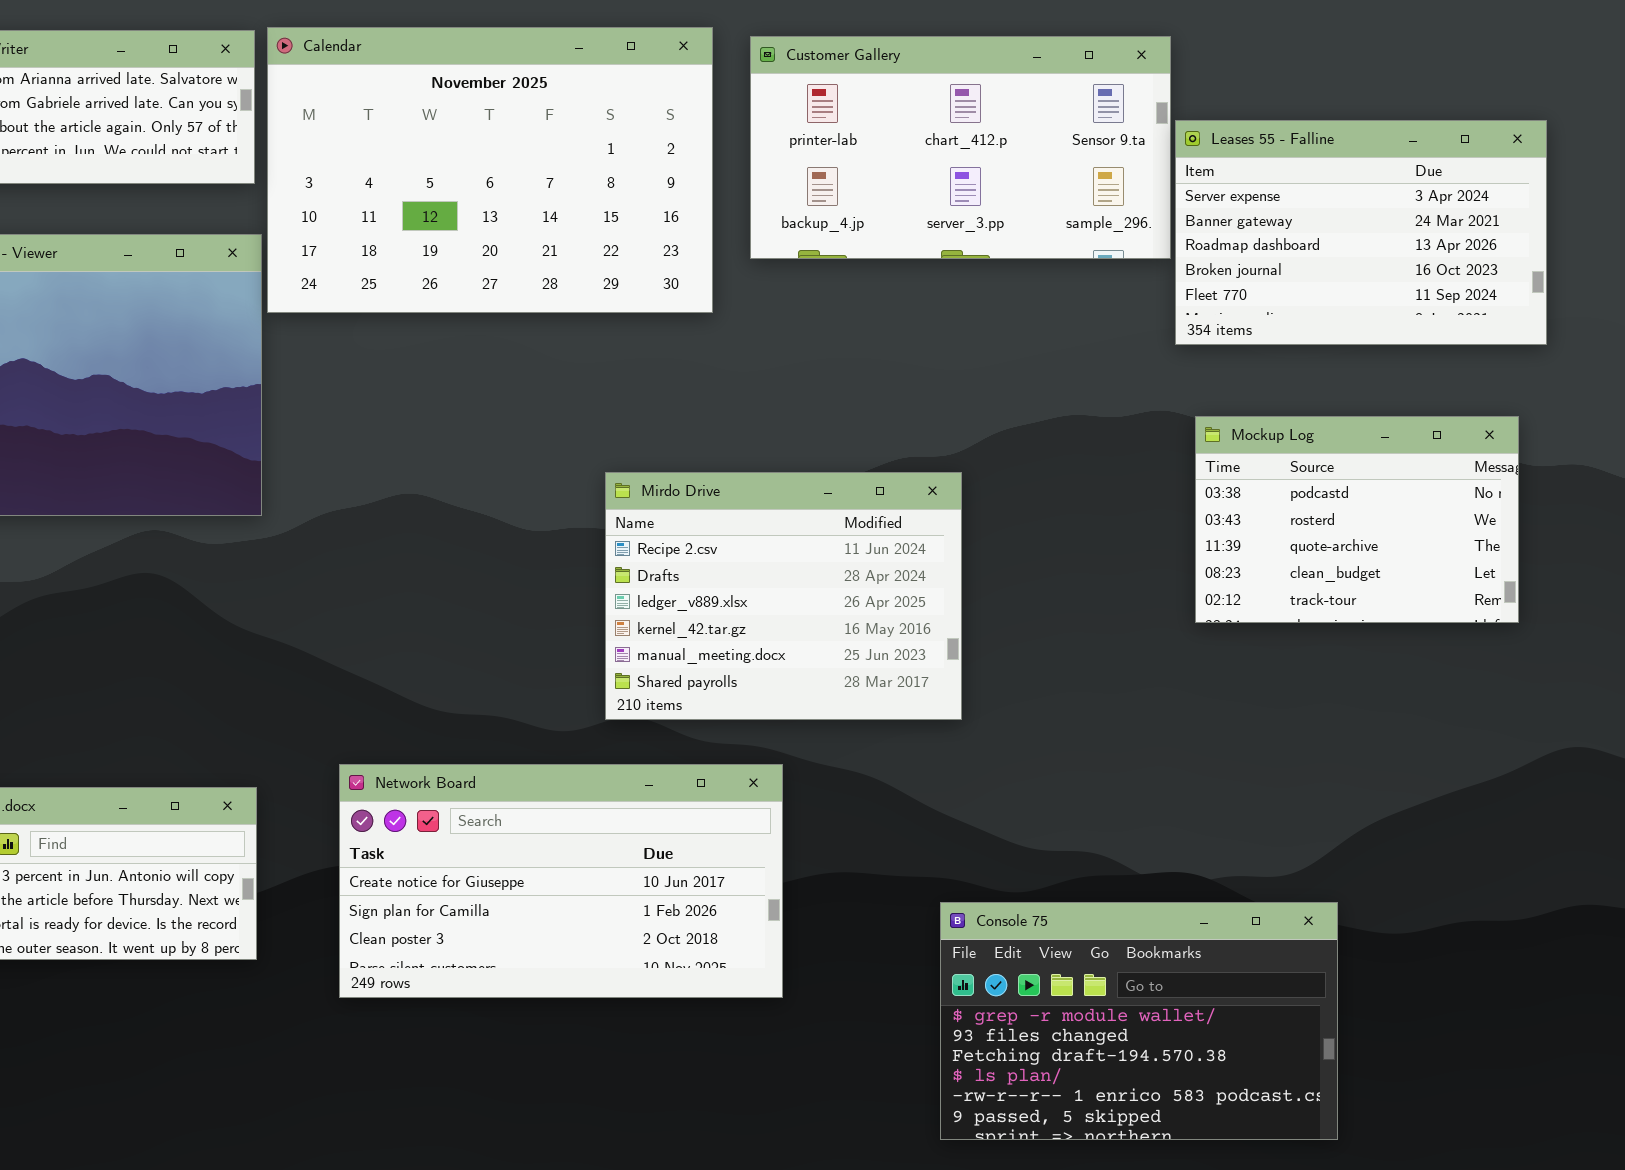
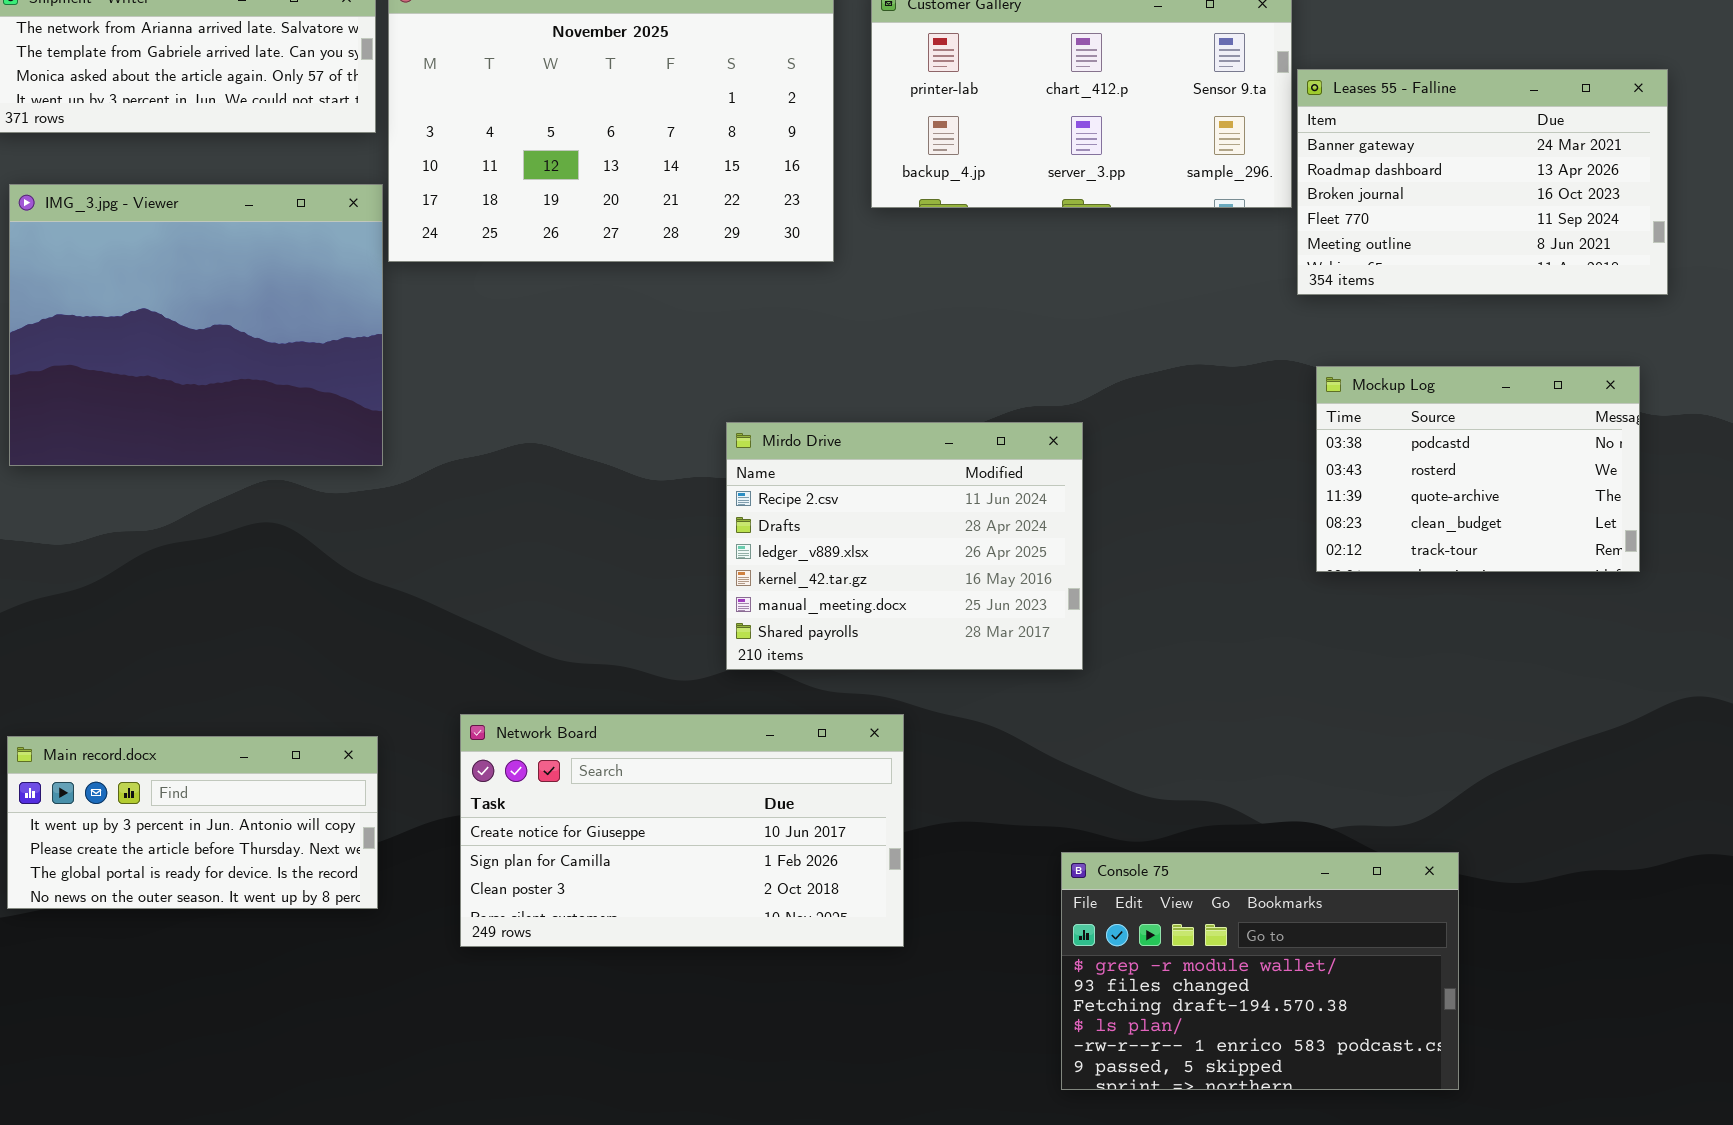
Leases 55 - Falline: [1175,120,1547,345] -> [1297,69,1668,295], scrolled down 1 row

